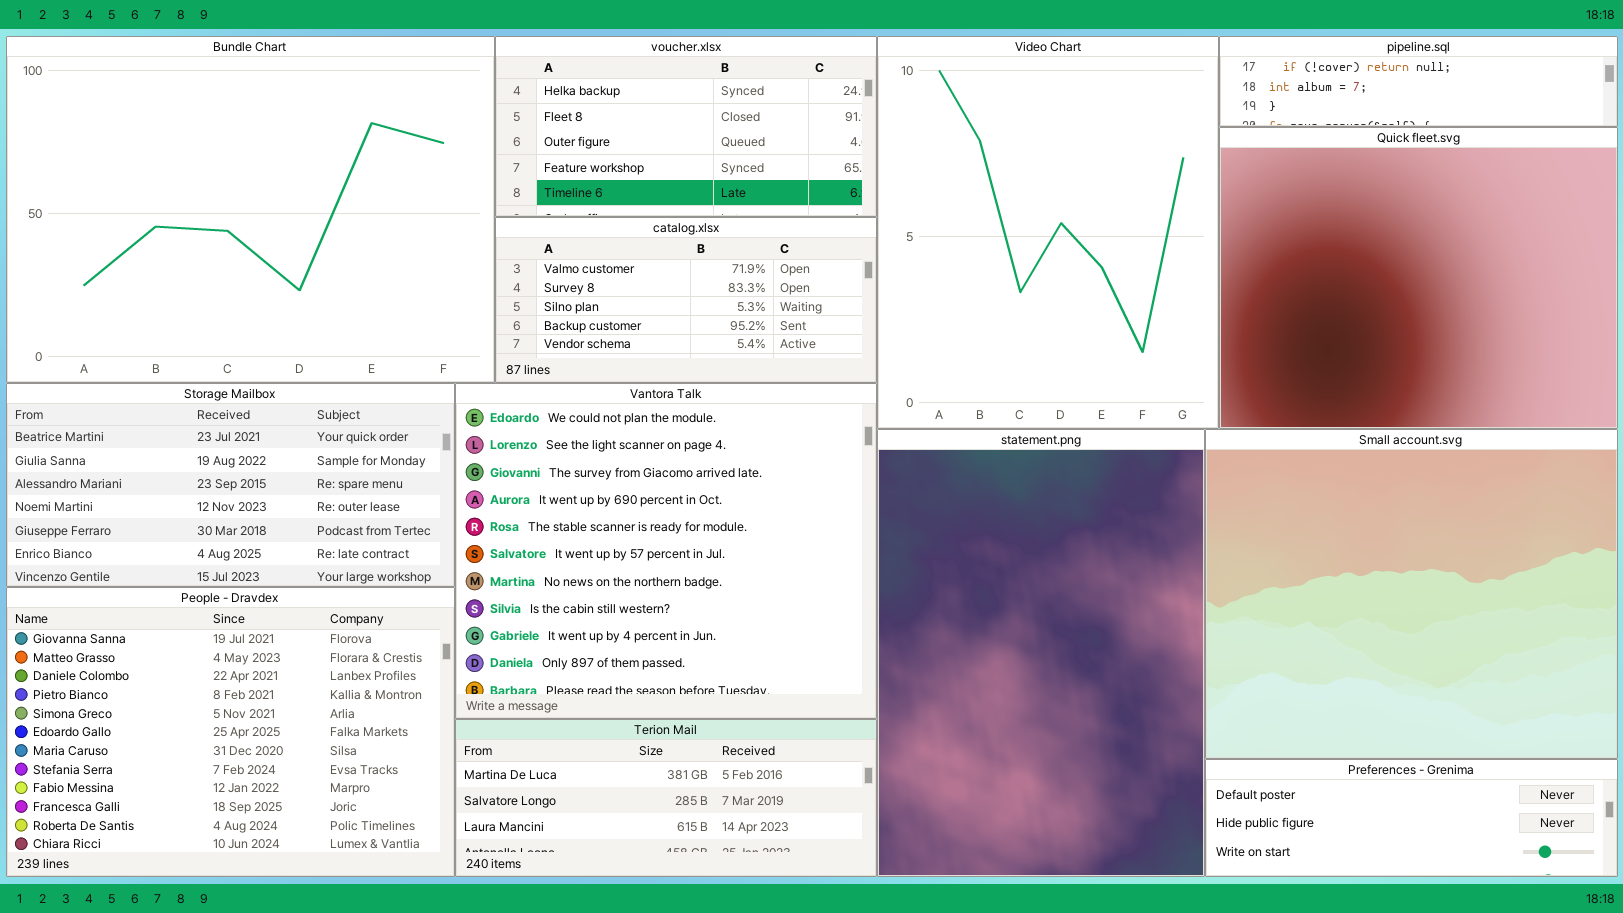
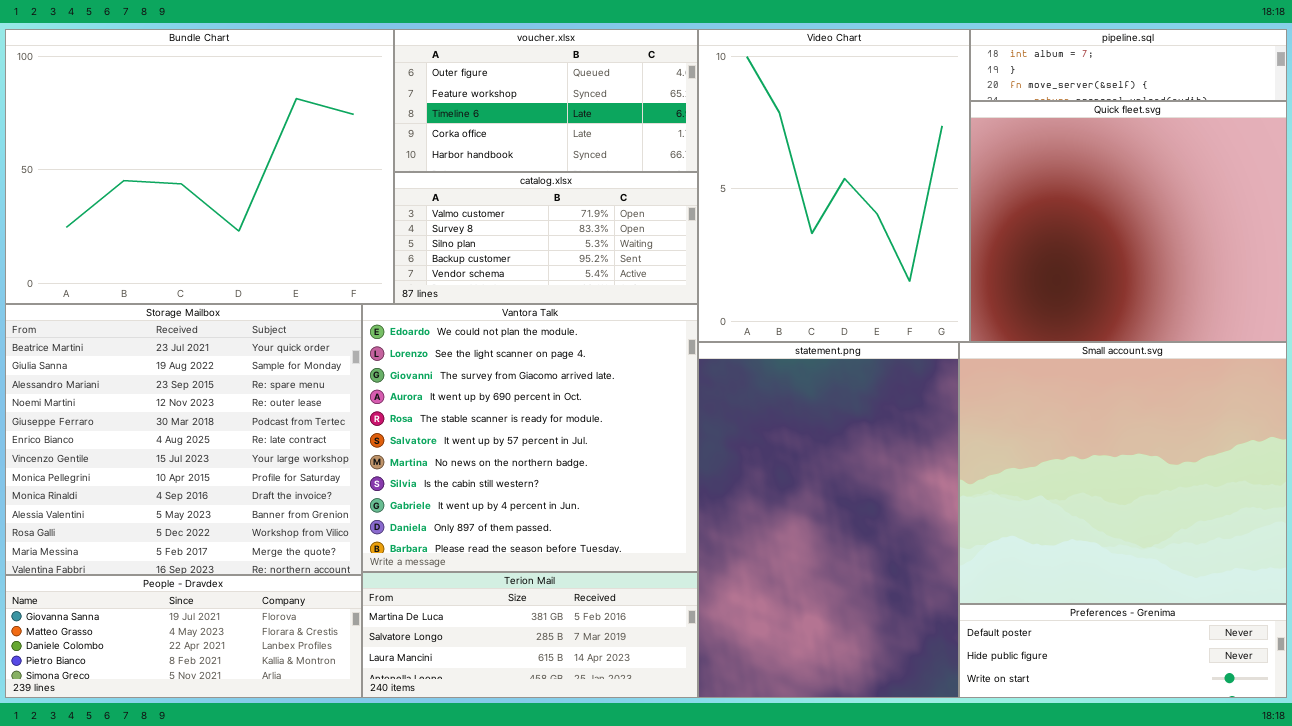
voucher.xlsx: [495,36,877,217] -> [394,29,698,172], scrolled down 2 rows
pipeline.sql: [1219,36,1618,127] -> [970,29,1287,101], scrolled down 1 row
Storage Mailbox: [6,383,455,587] -> [5,304,362,575], resized
People - Dravdex: [6,587,455,877] -> [5,575,362,698], resized

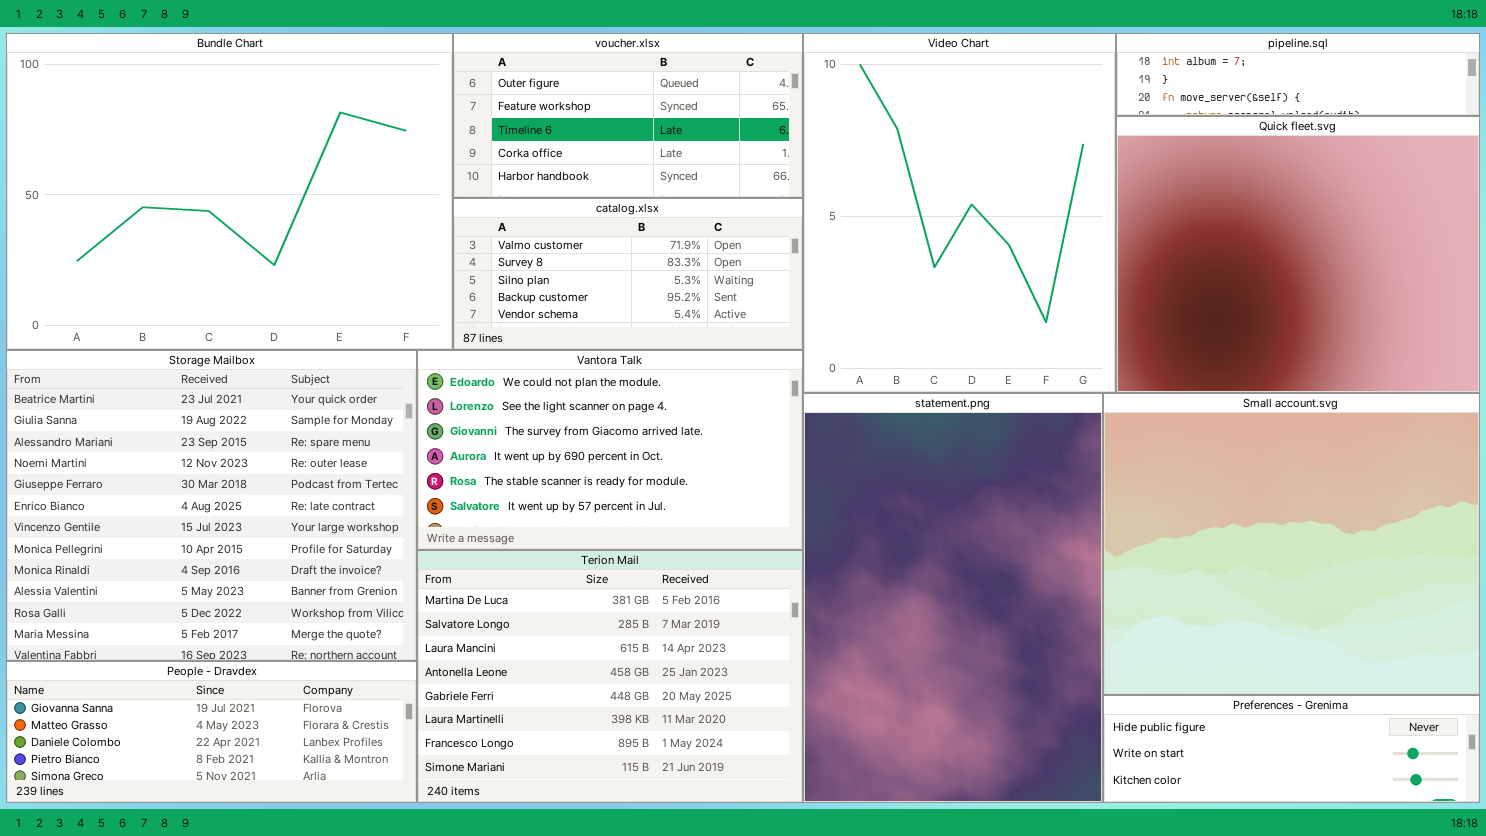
Vantora Talk: [362,304,698,572] -> [417,350,803,550], resized
Terion Mail: [362,572,698,698] -> [417,550,803,803], resized
Preferences - Grenima: [959,604,1287,698] -> [1103,695,1480,803], scrolled down 1 row

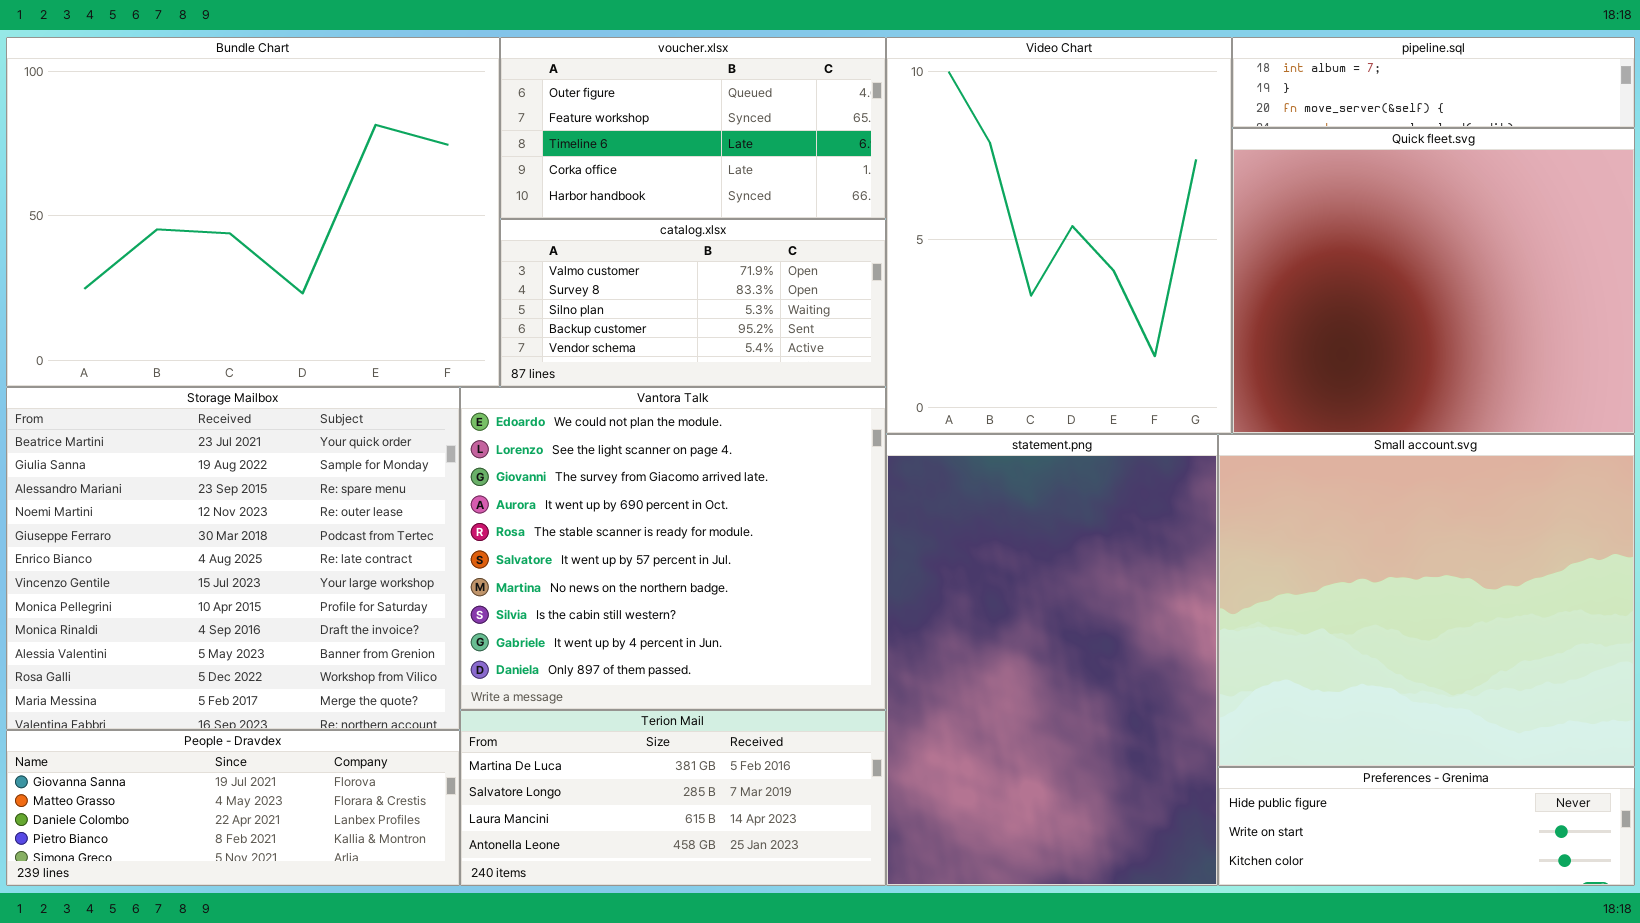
Vantora Talk: [417,350,803,550] -> [460,387,886,710], resized
Terion Mail: [417,550,803,803] -> [460,710,886,886], resized

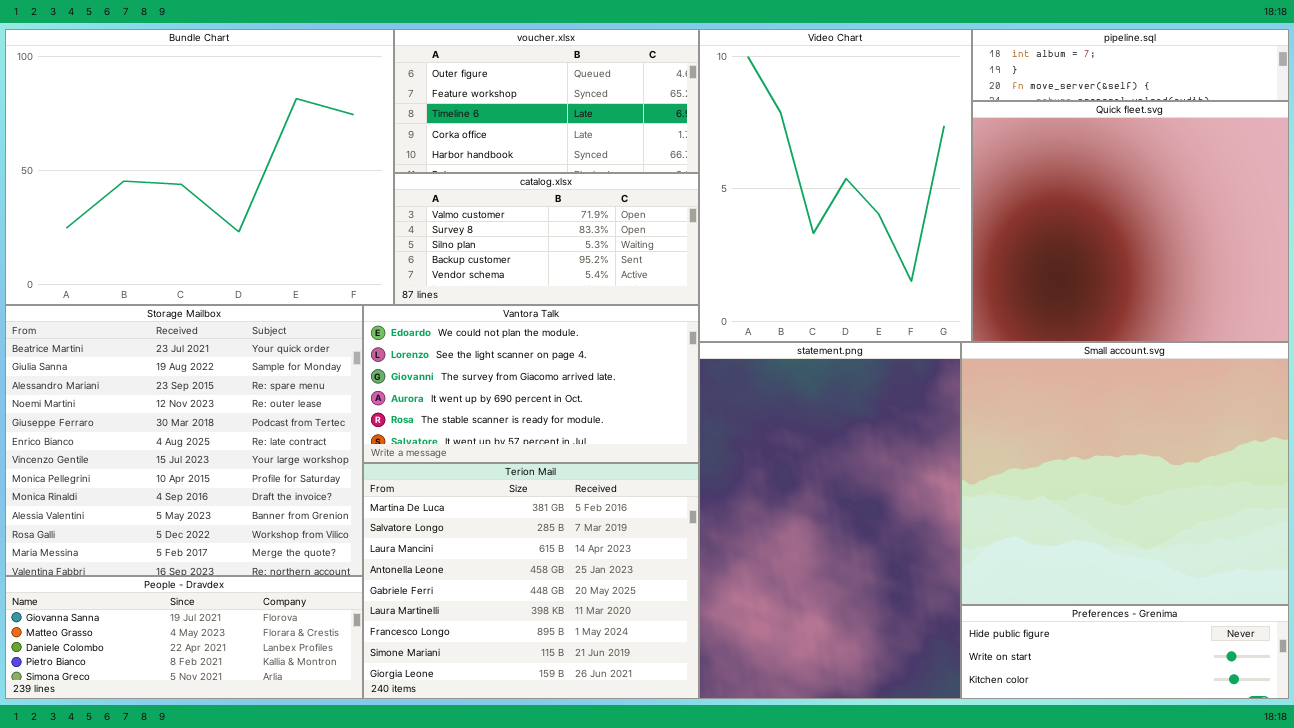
Vantora Talk: [460,387,886,710] -> [363,305,699,463], resized
Terion Mail: [460,710,886,886] -> [363,463,699,699], resized

